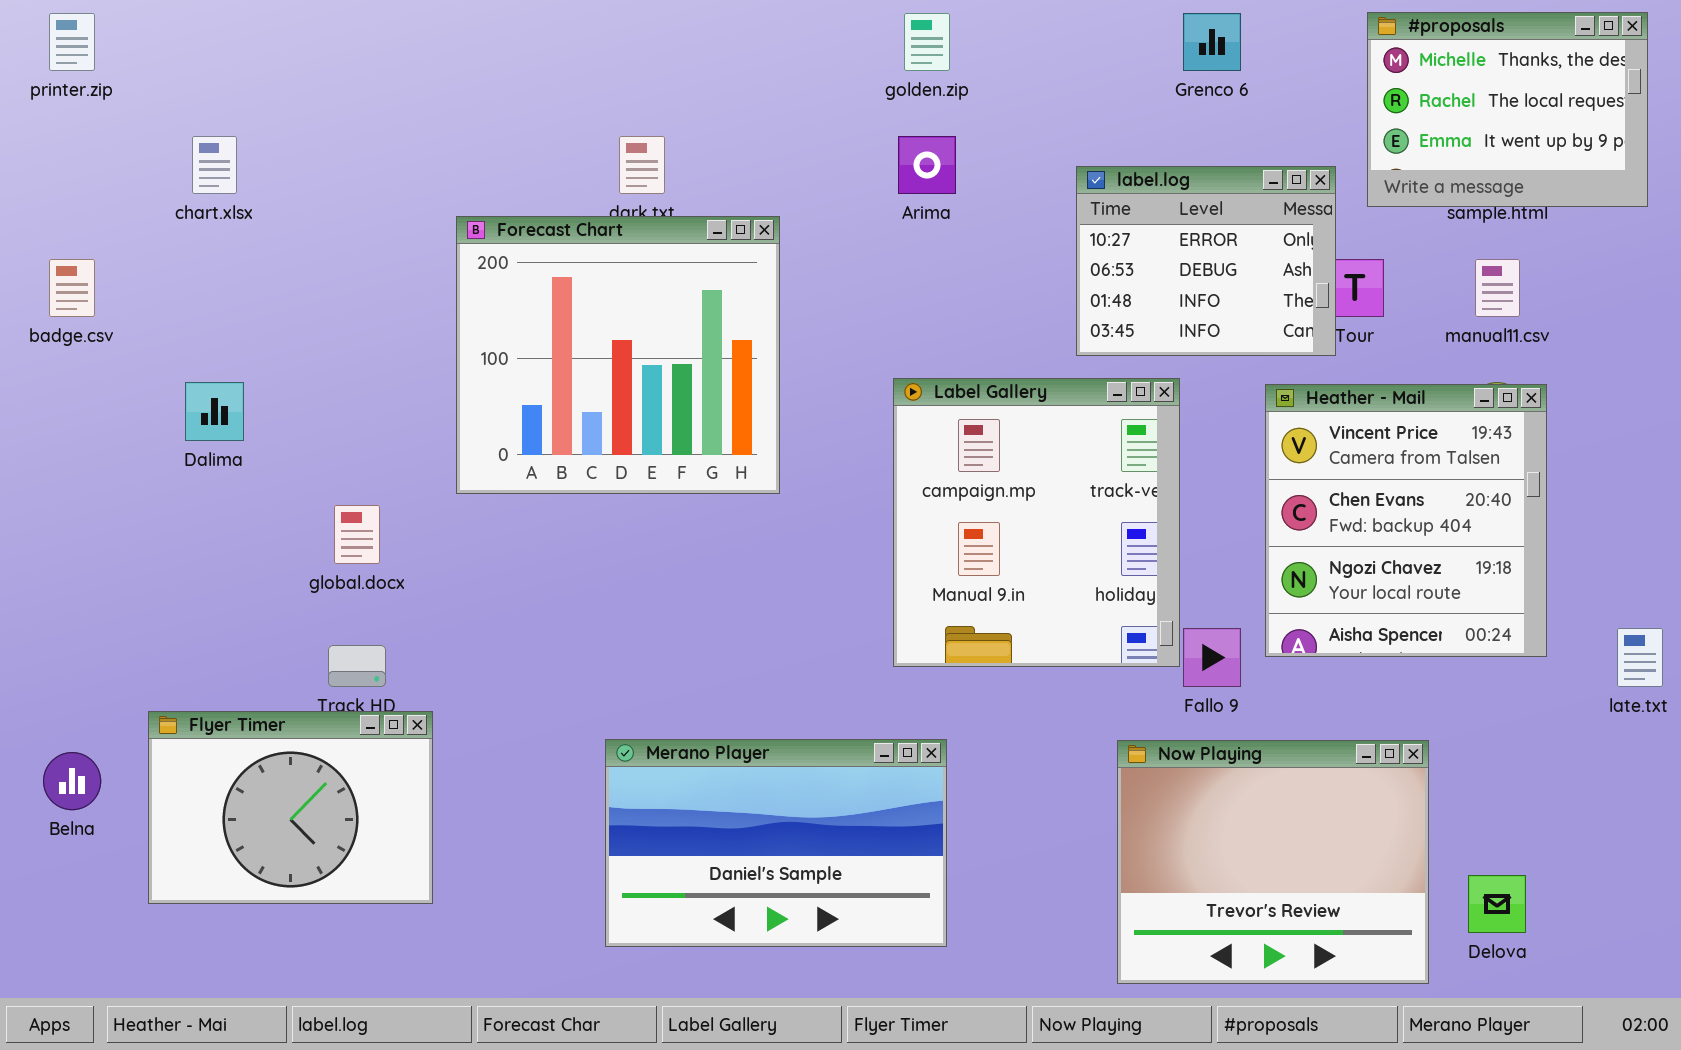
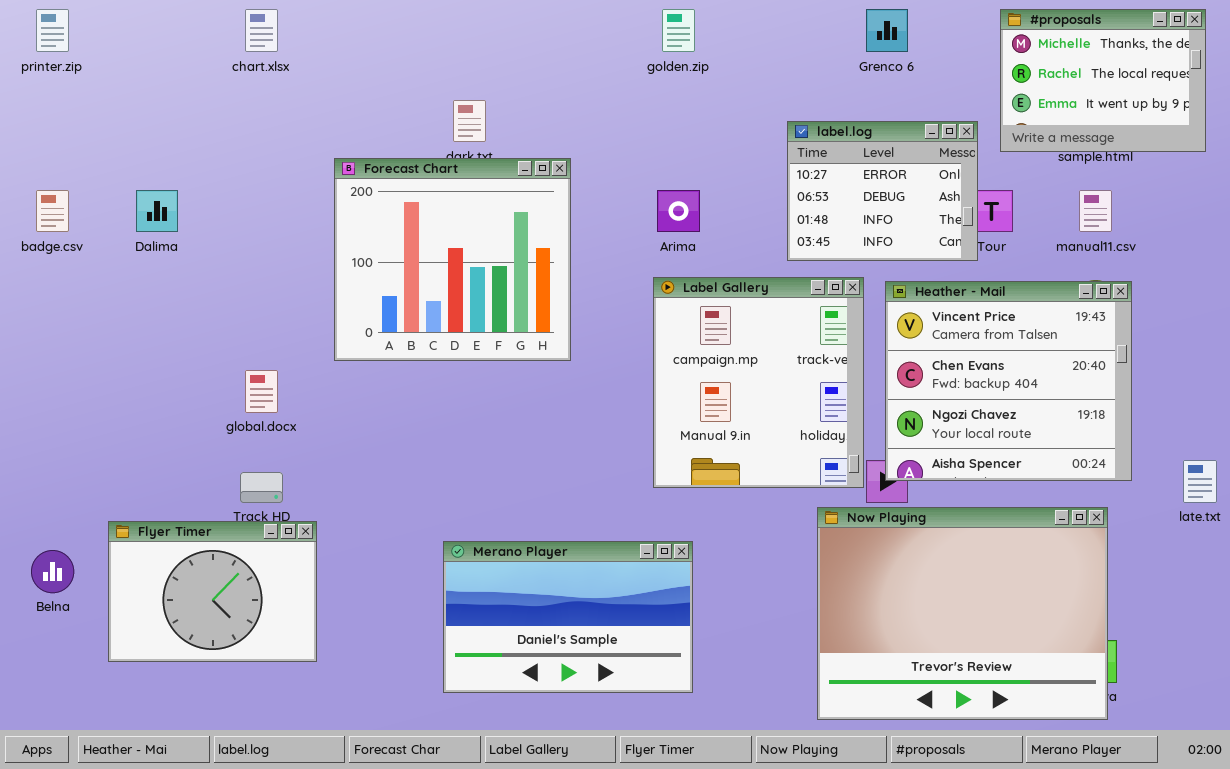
chart.xlsx: [192,136,237,194] -> [245,9,278,52], moved
Arima: [898,136,956,194] -> [657,190,700,232], moved
Dalima: [185,382,244,441] -> [136,190,178,232], moved
Heather - Mail: [1265,384,1547,657] -> [885,281,1132,481], resized
Now Playing: [1117,740,1429,984] -> [817,507,1108,720], resized

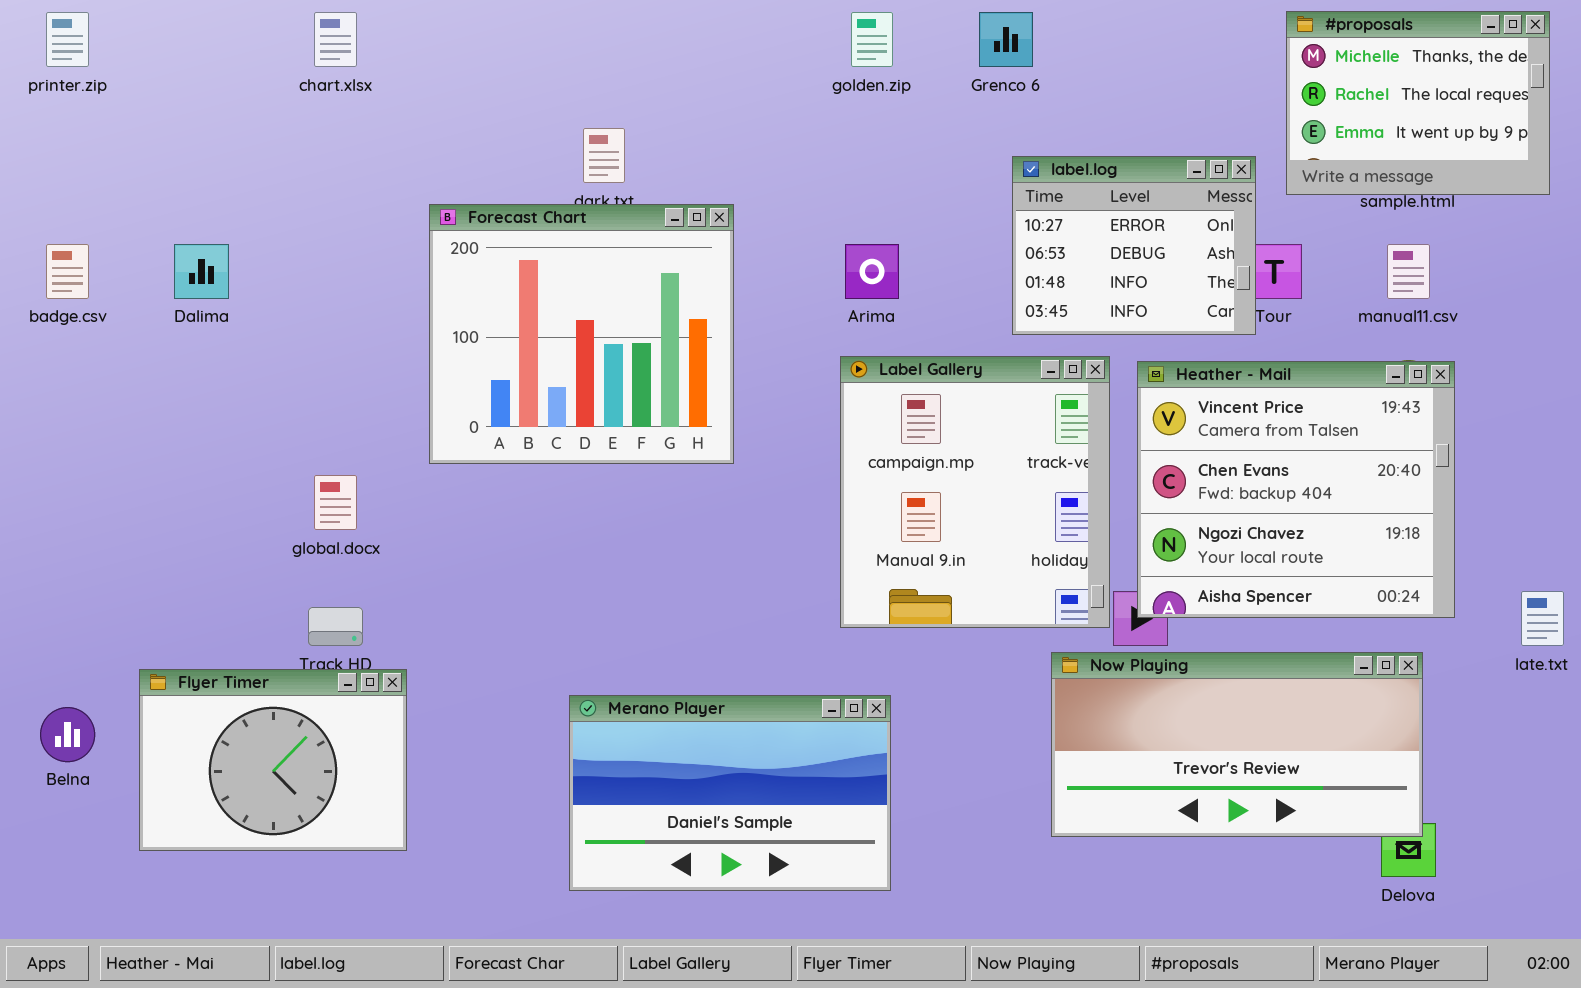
Grenco 6: [866,9,908,52] -> [979,12,1033,67], moved
Now Playing: [817,507,1108,720] -> [1051,652,1423,837], resized

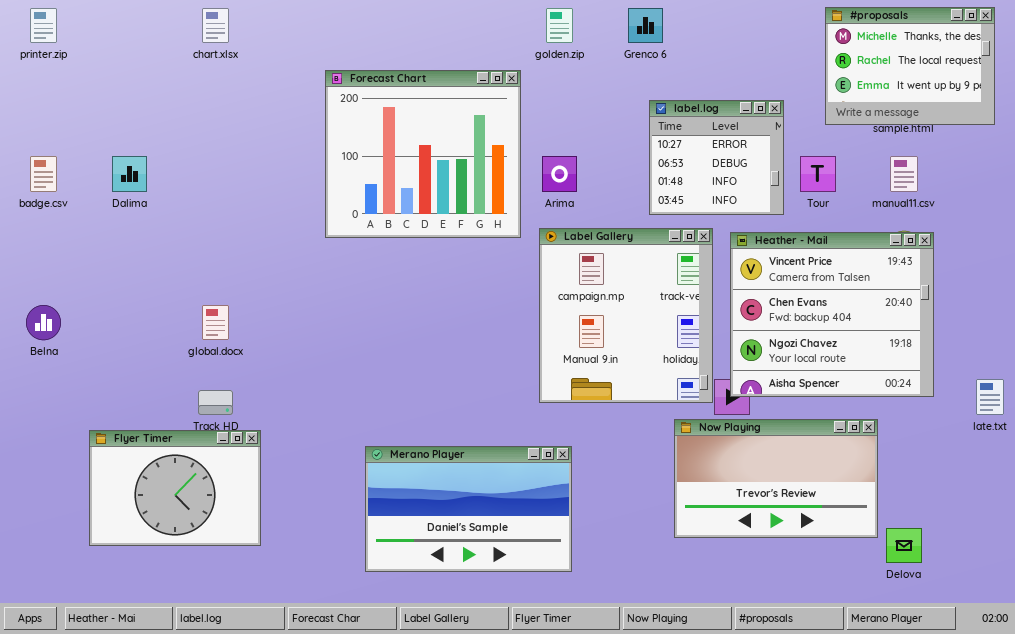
label.log: [1012,156,1256,335] -> [649,100,784,215], resized
Forecast Chart: [429,204,734,464] -> [325,70,521,238], moved
Now Playing: [1051,652,1423,837] -> [674,419,878,538], resized
Belna: [40,707,95,762] -> [26,305,61,340], moved

